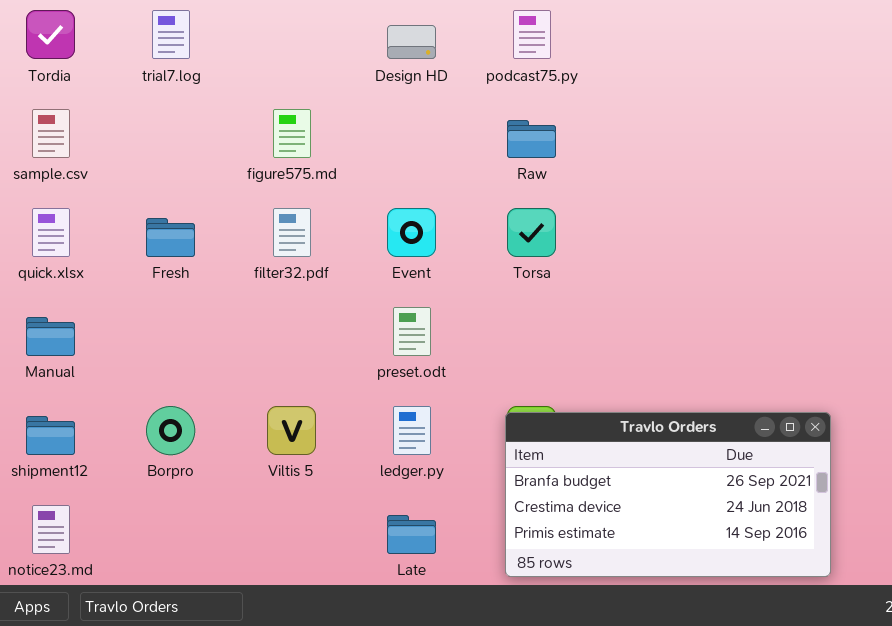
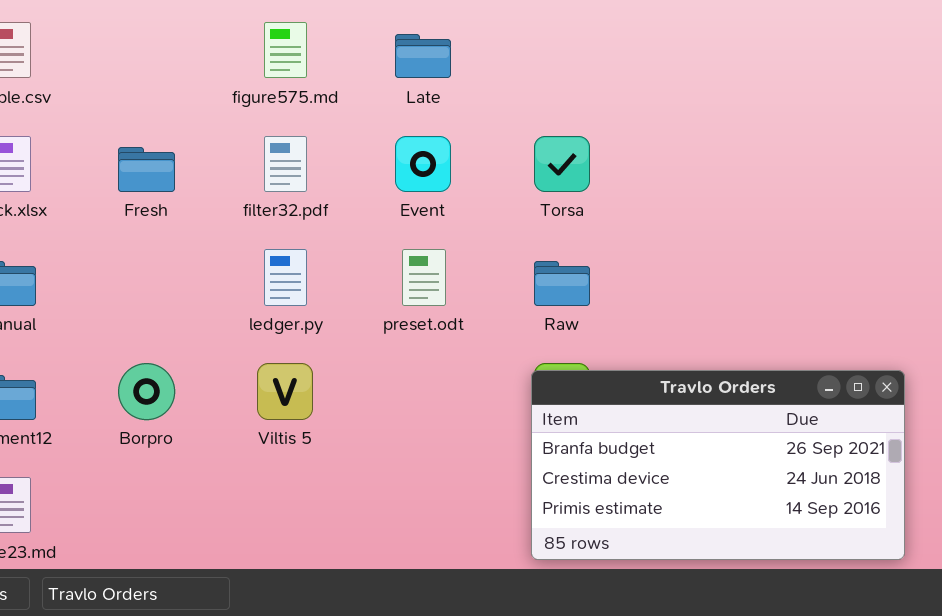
Raw: [507,120,556,158] -> [534,261,590,306], moved
ledger.py: [393,406,431,455] -> [264,249,307,306], moved
Late: [387,515,436,554] -> [395,34,451,78], moved

